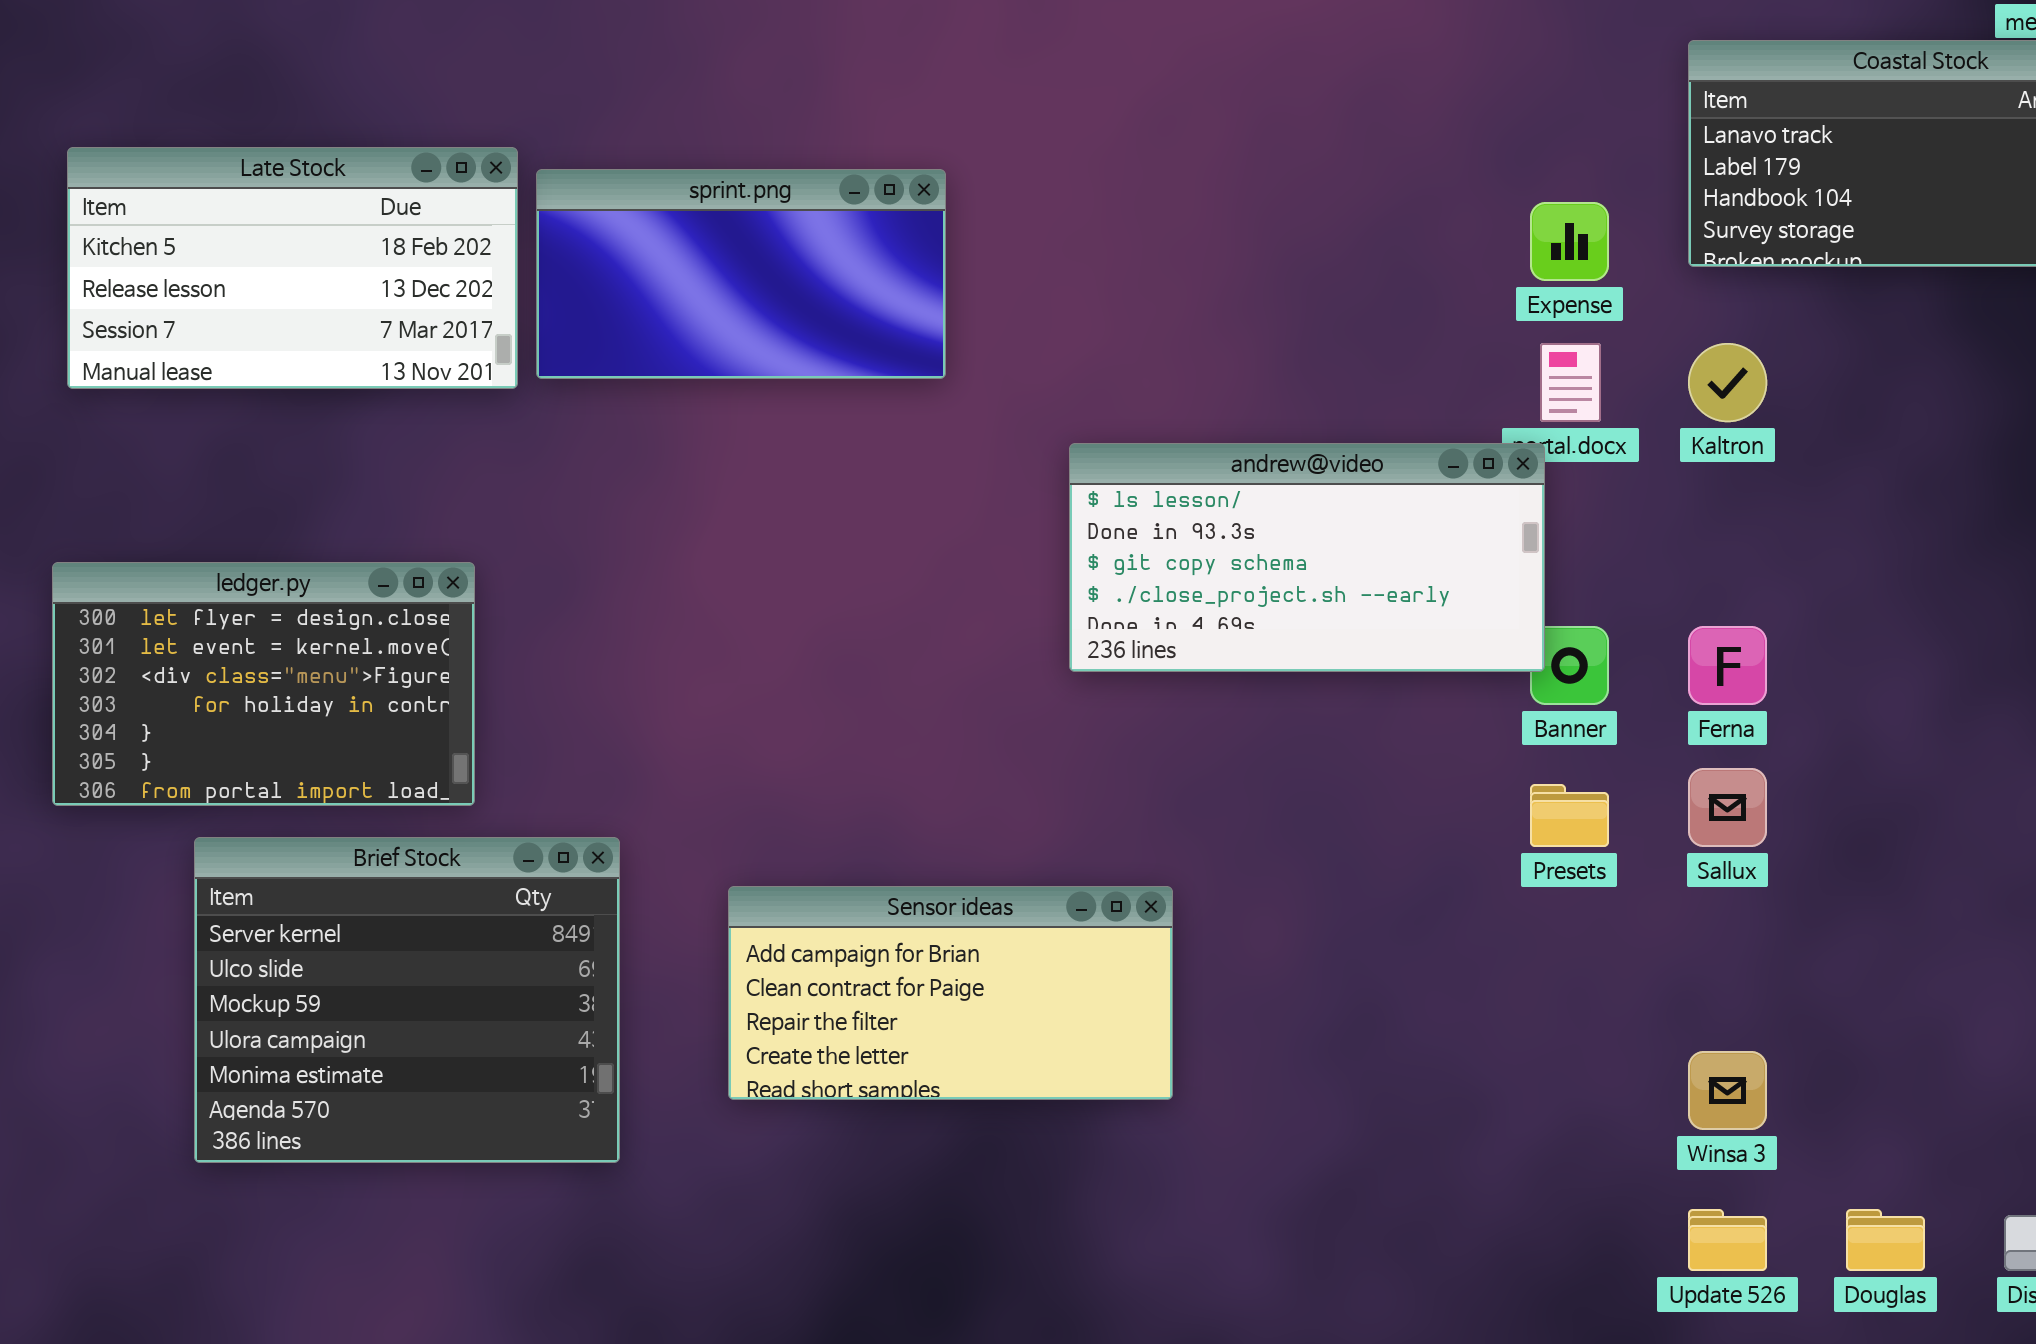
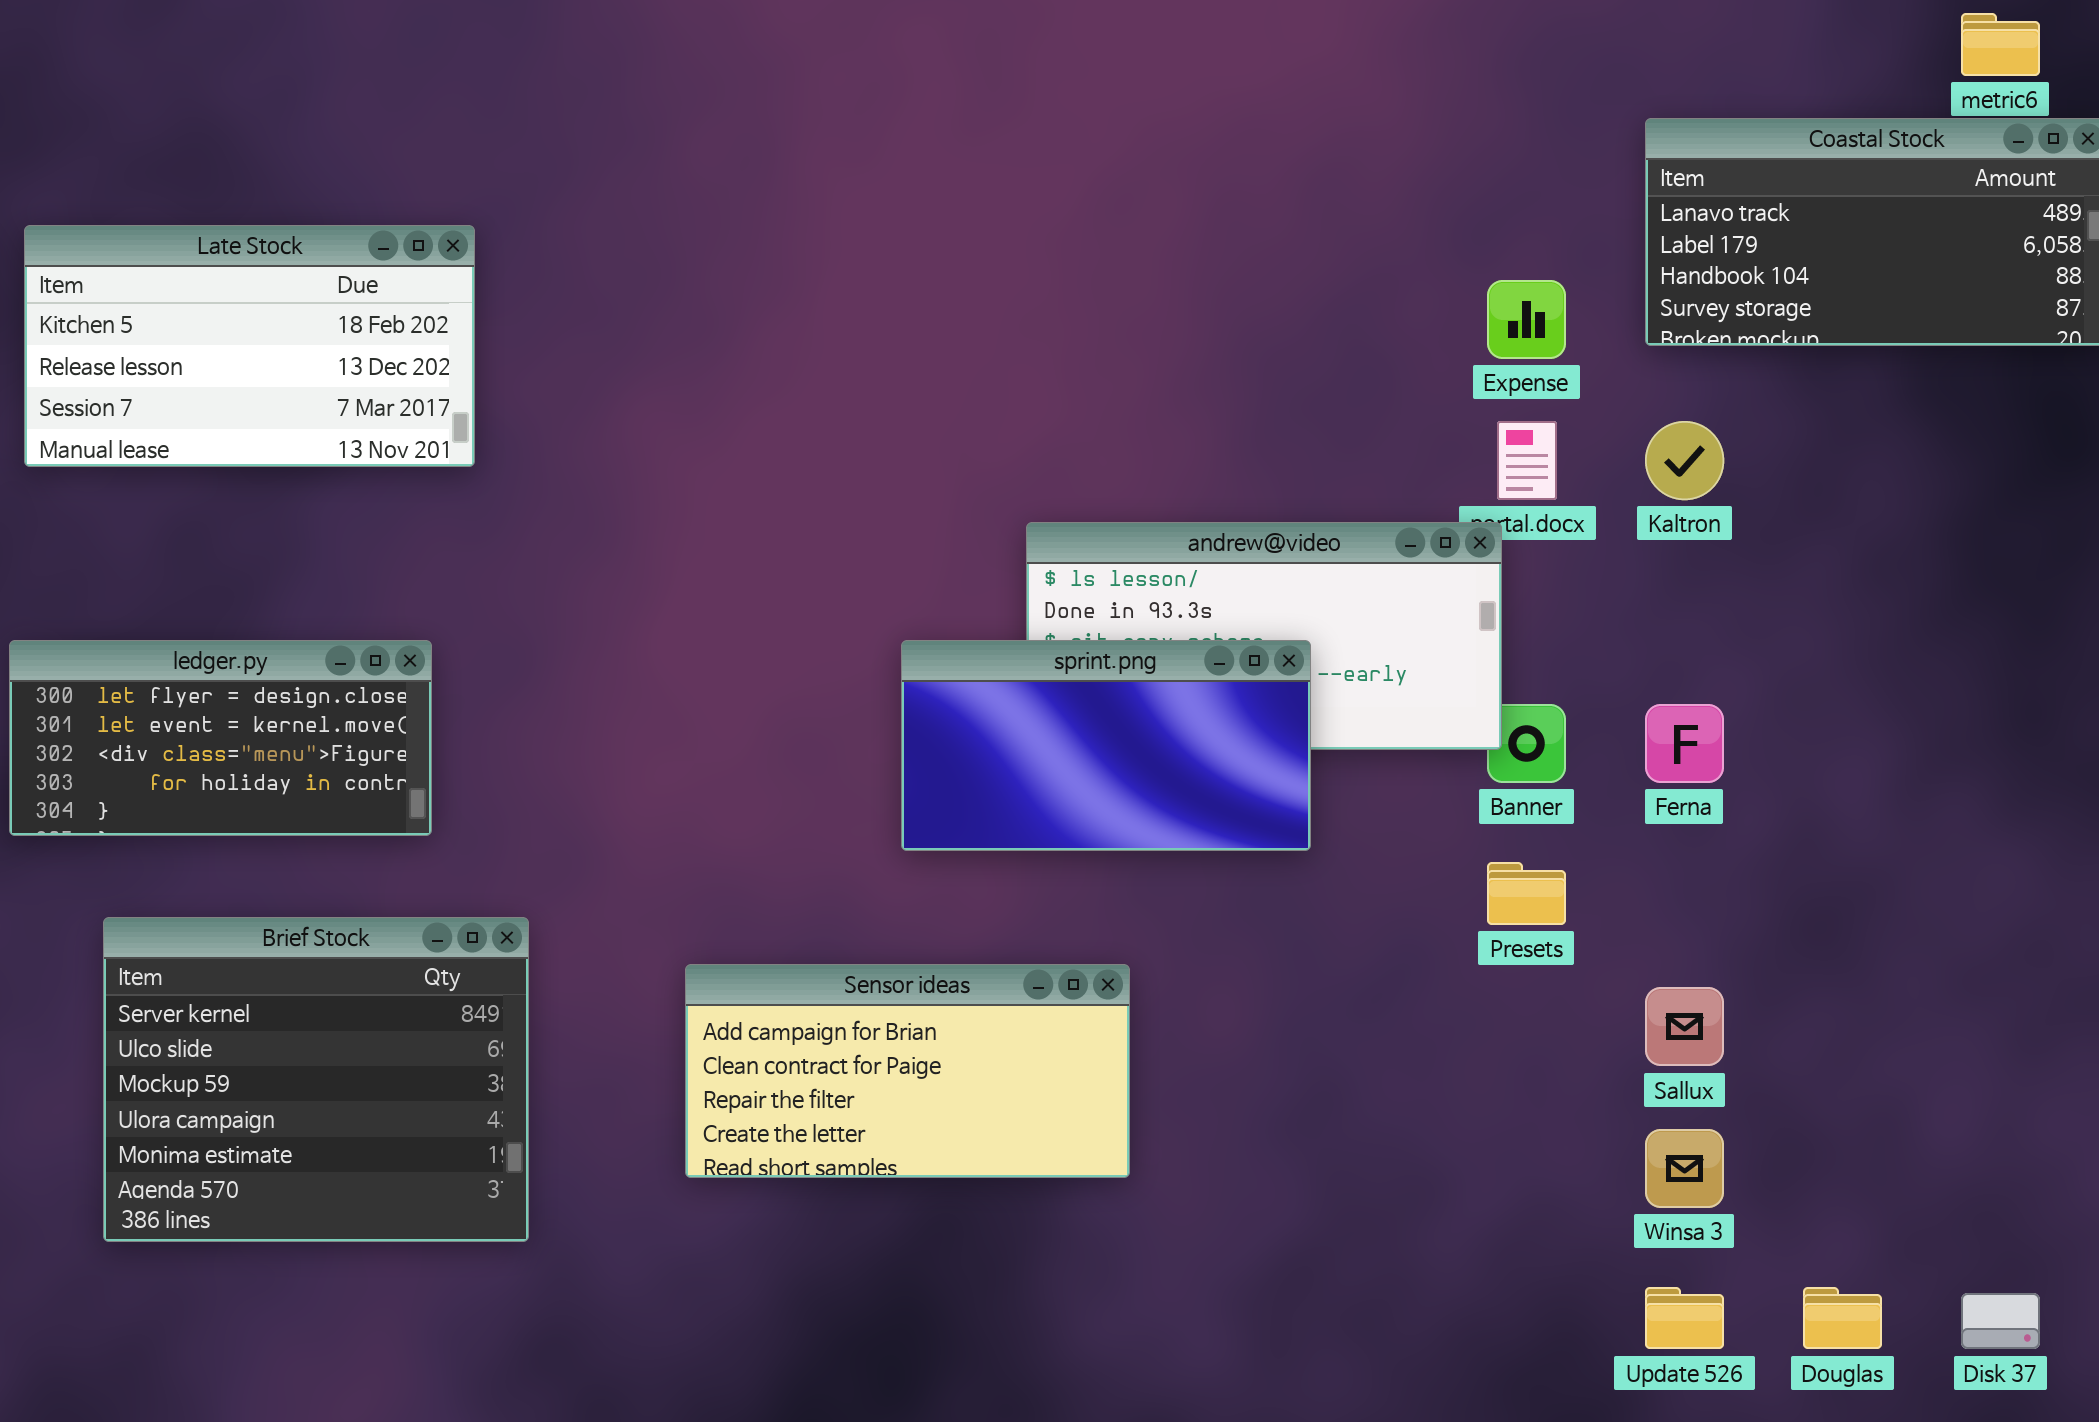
sprint.png: [536,169,946,379] -> [901,640,1311,851], moved
ledger.py: [52,562,475,806] -> [9,640,432,836], resized
Sallux: [1688,768,1767,847] -> [1645,987,1724,1066], moved
Brief Stock: [194,837,620,1163] -> [103,917,529,1242], moved

